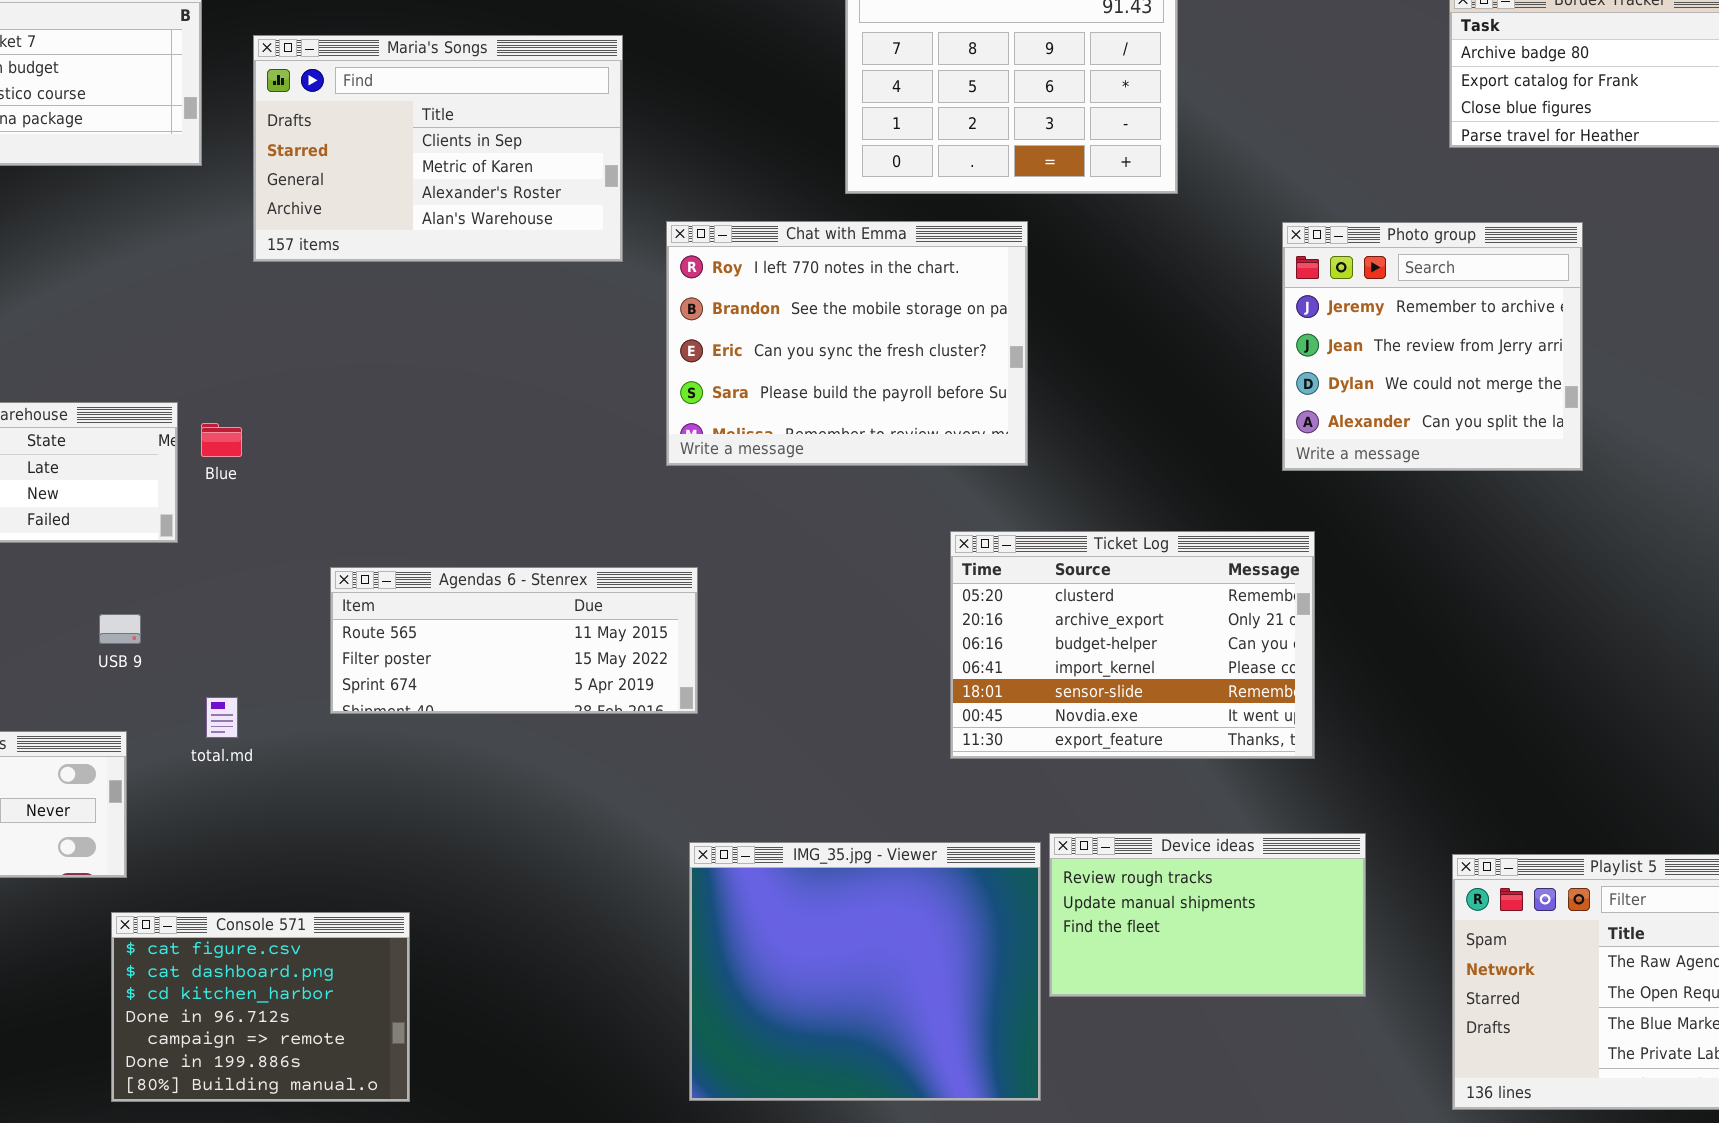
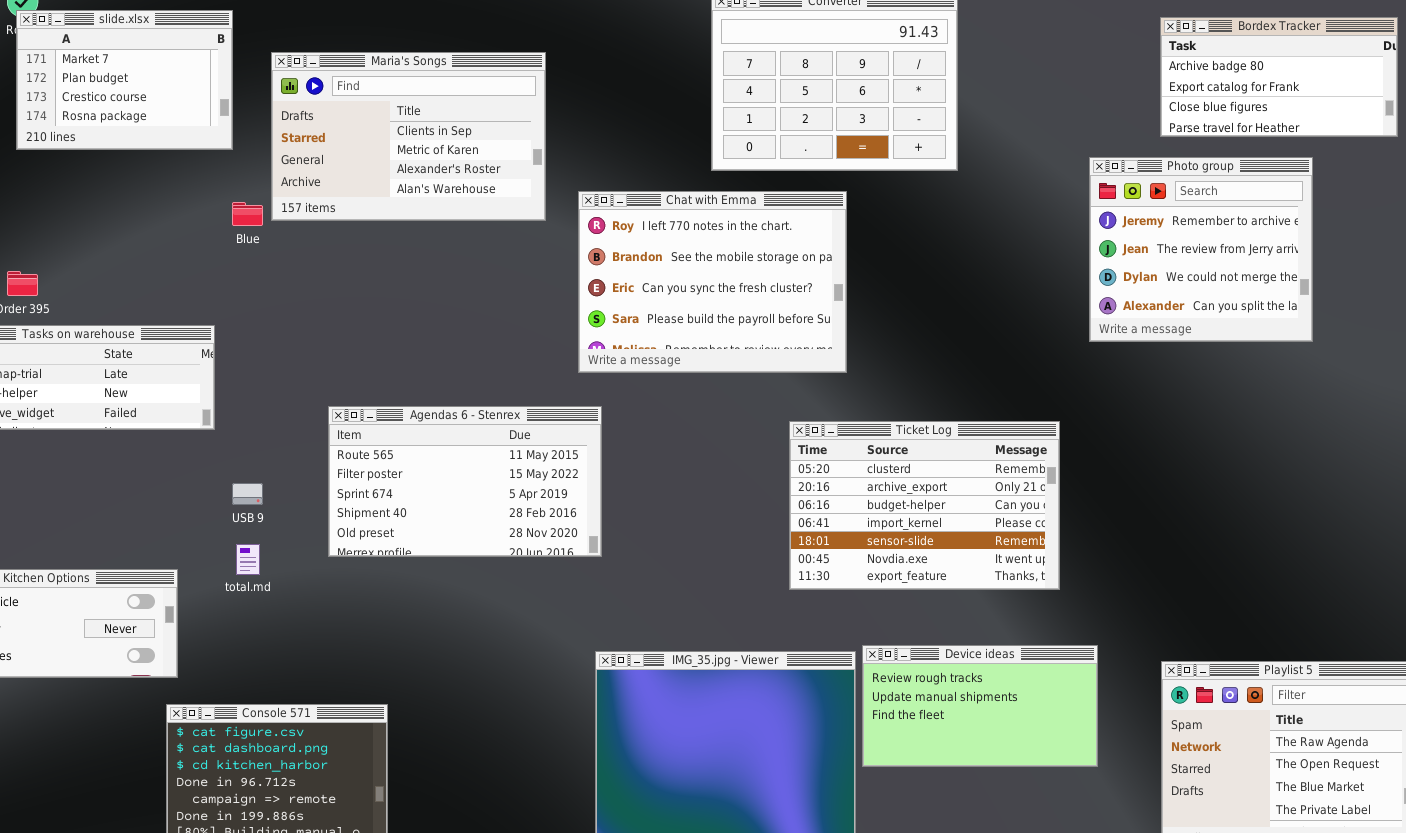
Photo group: [1282,222,1583,471] -> [1089,157,1313,342], moved
Blue: [201,423,242,457] -> [232,202,263,226], moved
Agendas 6 - Stenrex: [330,567,698,714] -> [328,406,602,557], resized
USB 9: [99,614,141,644] -> [232,483,263,505], moved

